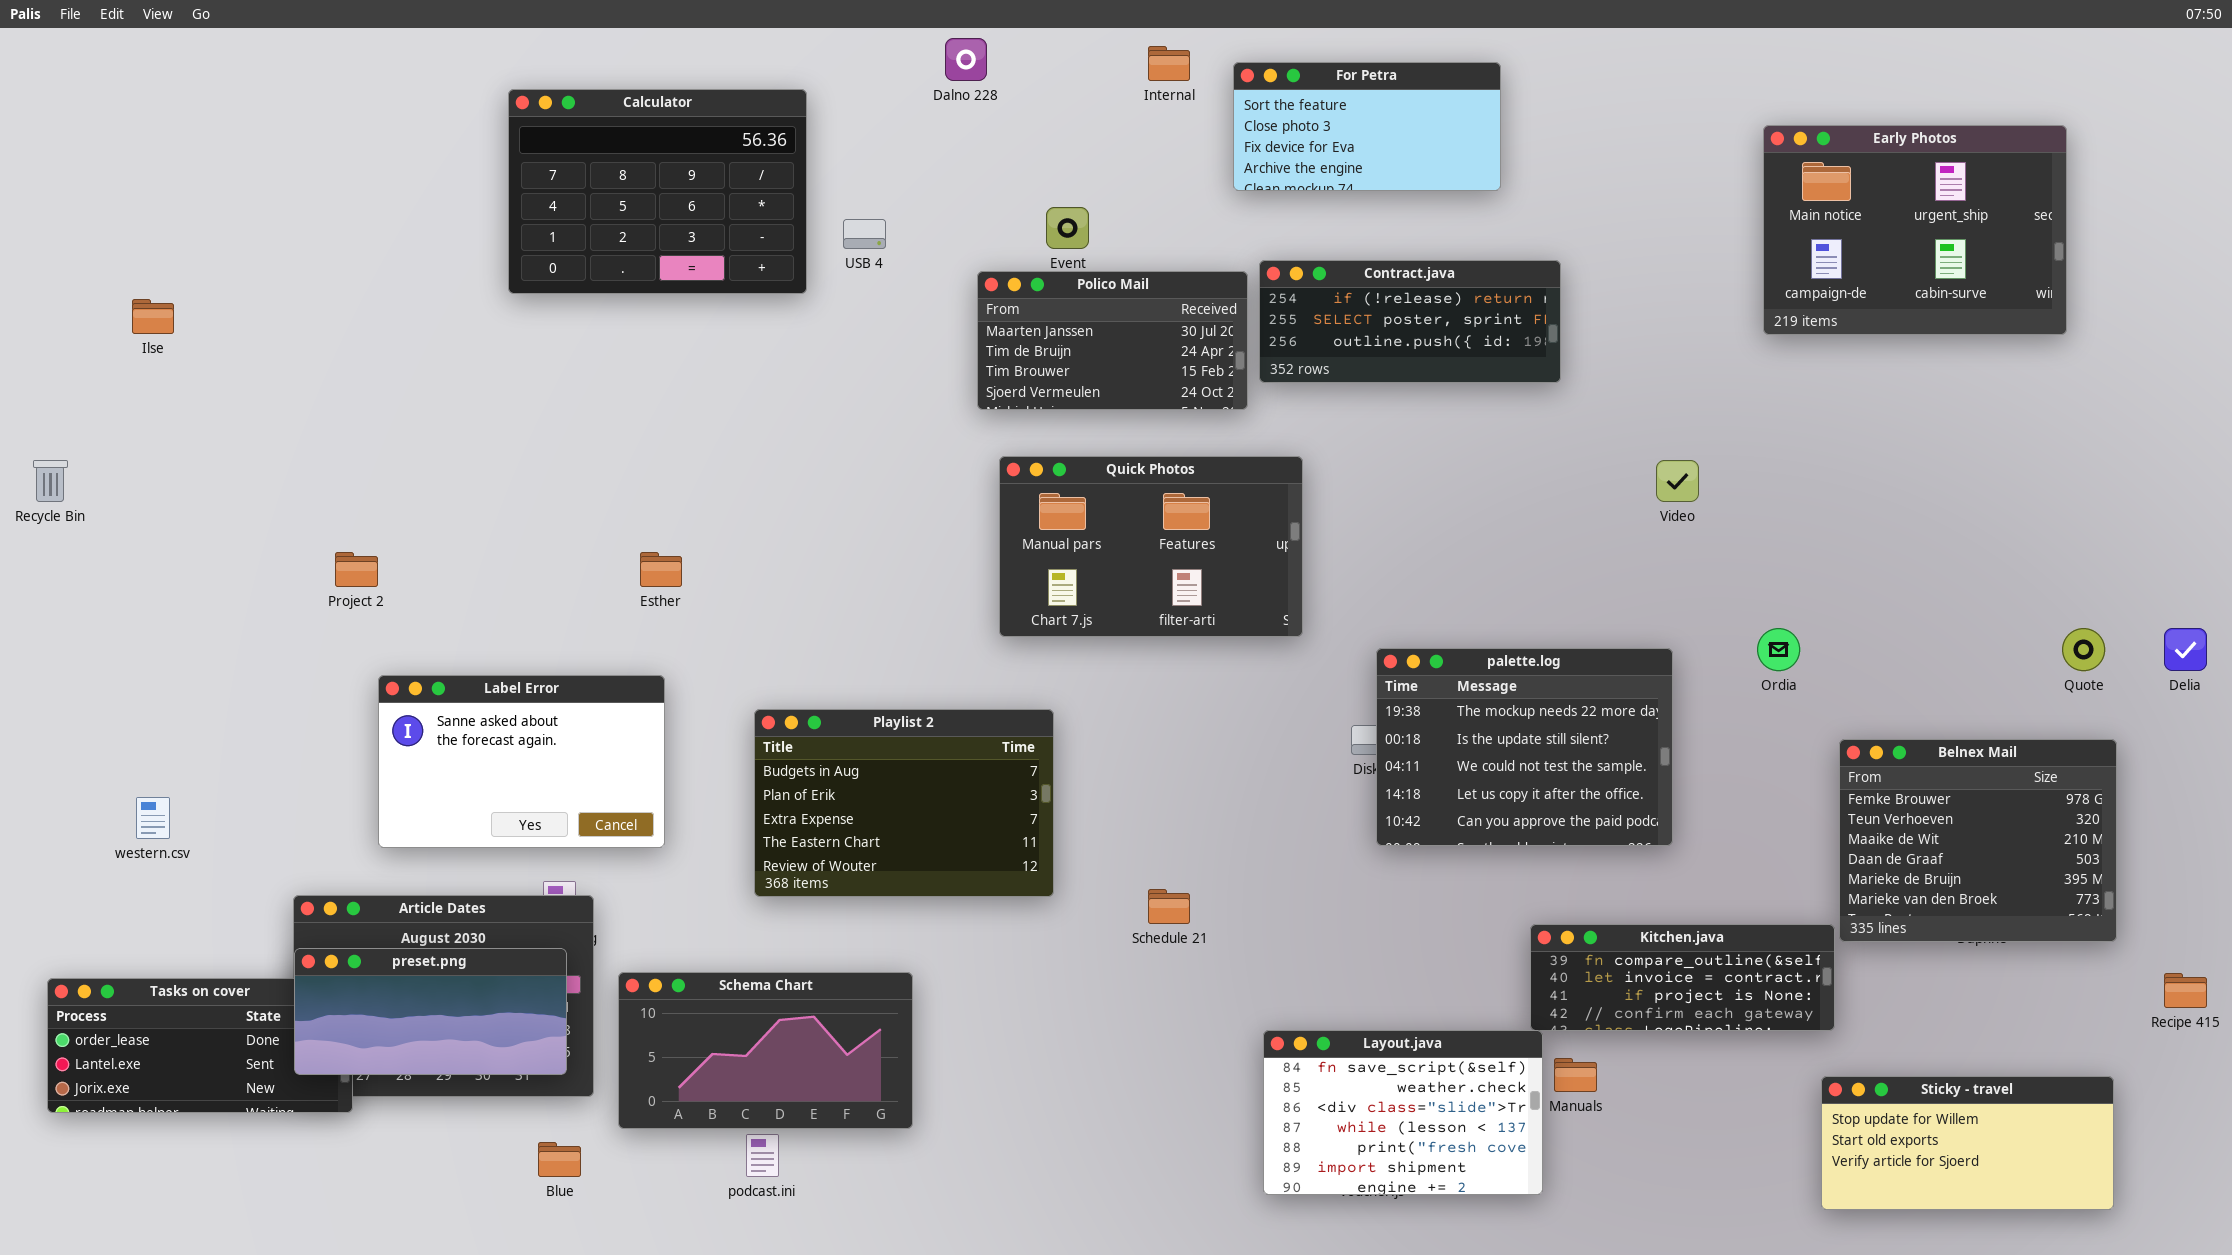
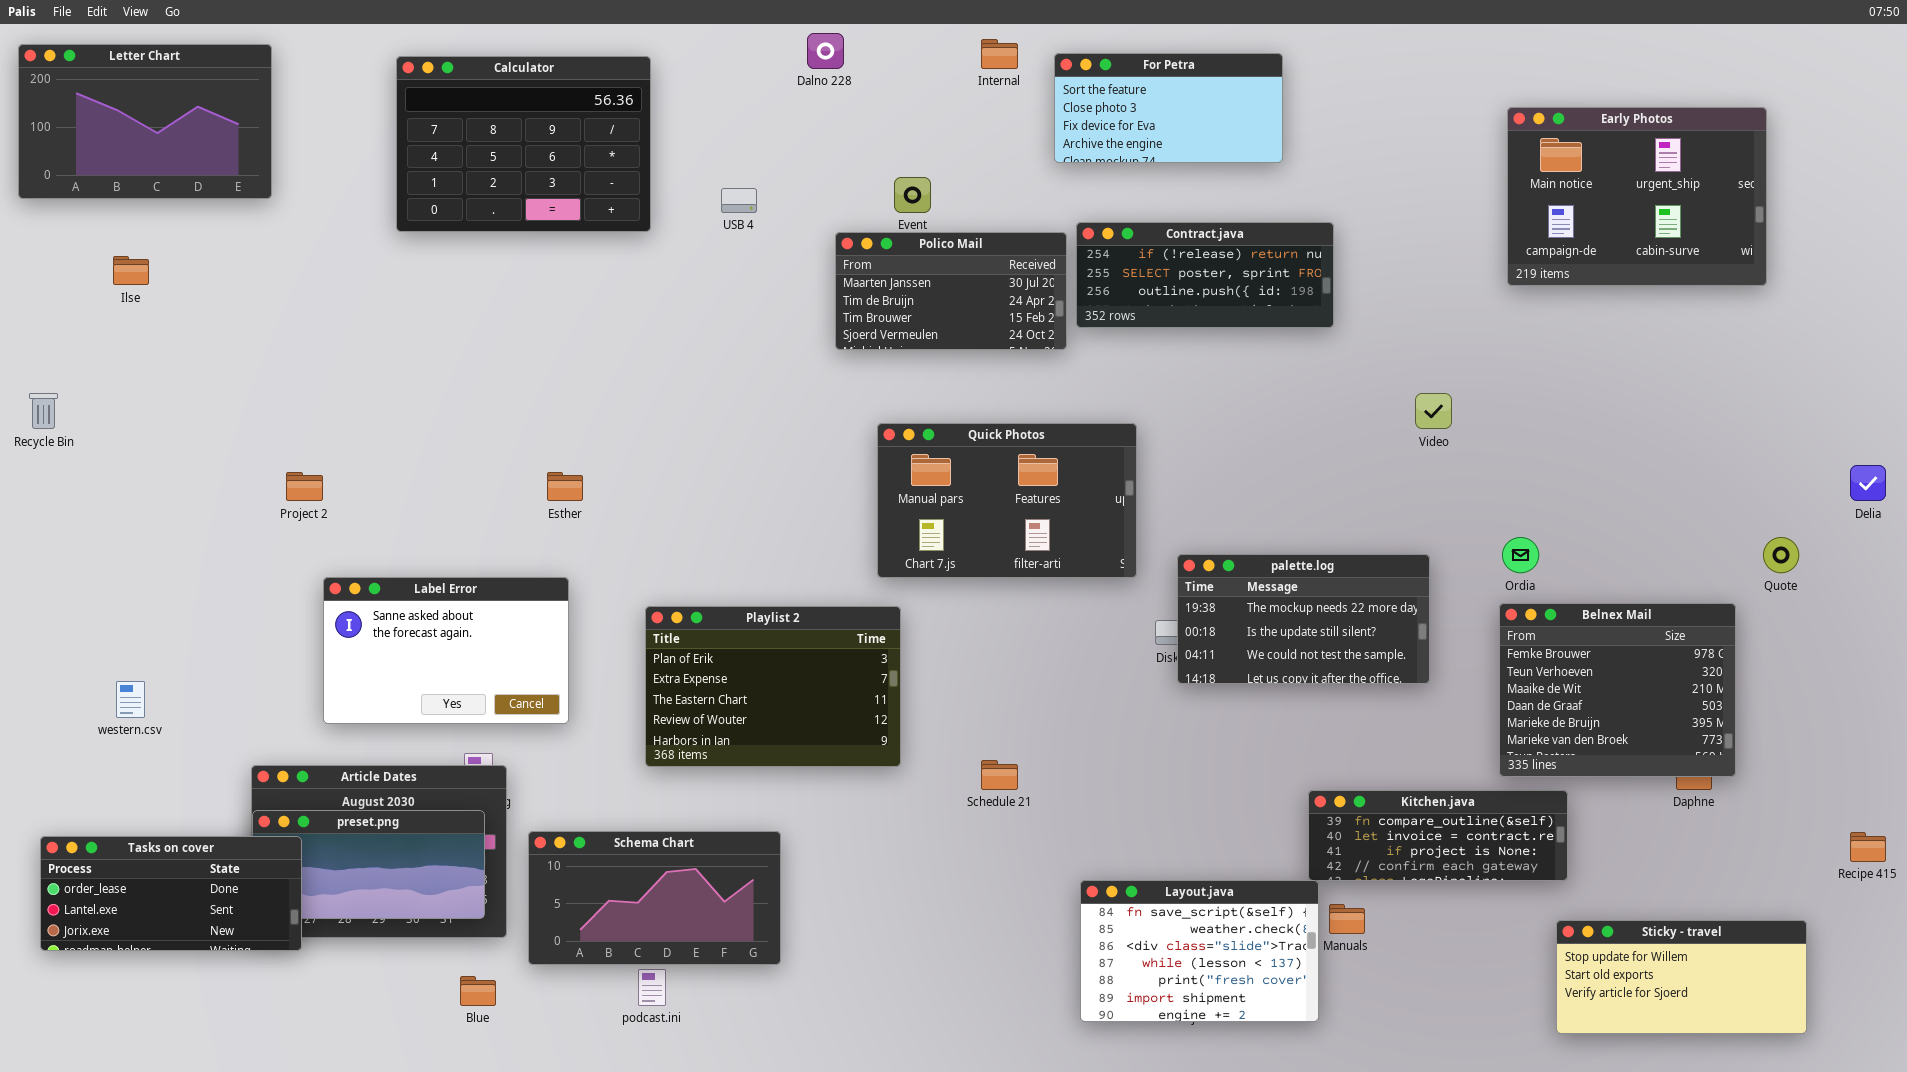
Letter Chart: none -> [18,44,272,199], opened
Calculator: [508,89,807,294] -> [396,56,651,232], moved
Quick Photos: [999,456,1303,637] -> [877,423,1137,578], moved
Delia: [2164,628,2207,671] -> [1850,465,1886,501], moved
palette.log: [1376,648,1673,846] -> [1177,554,1430,684], resized
Playlist 2: [754,709,1054,897] -> [645,606,901,767], scrolled down 1 row
Belnex Mail: [1839,739,2117,942] -> [1499,603,1736,777], moved
Tasks on cover: [47,978,353,1113] -> [40,836,302,951], raised

